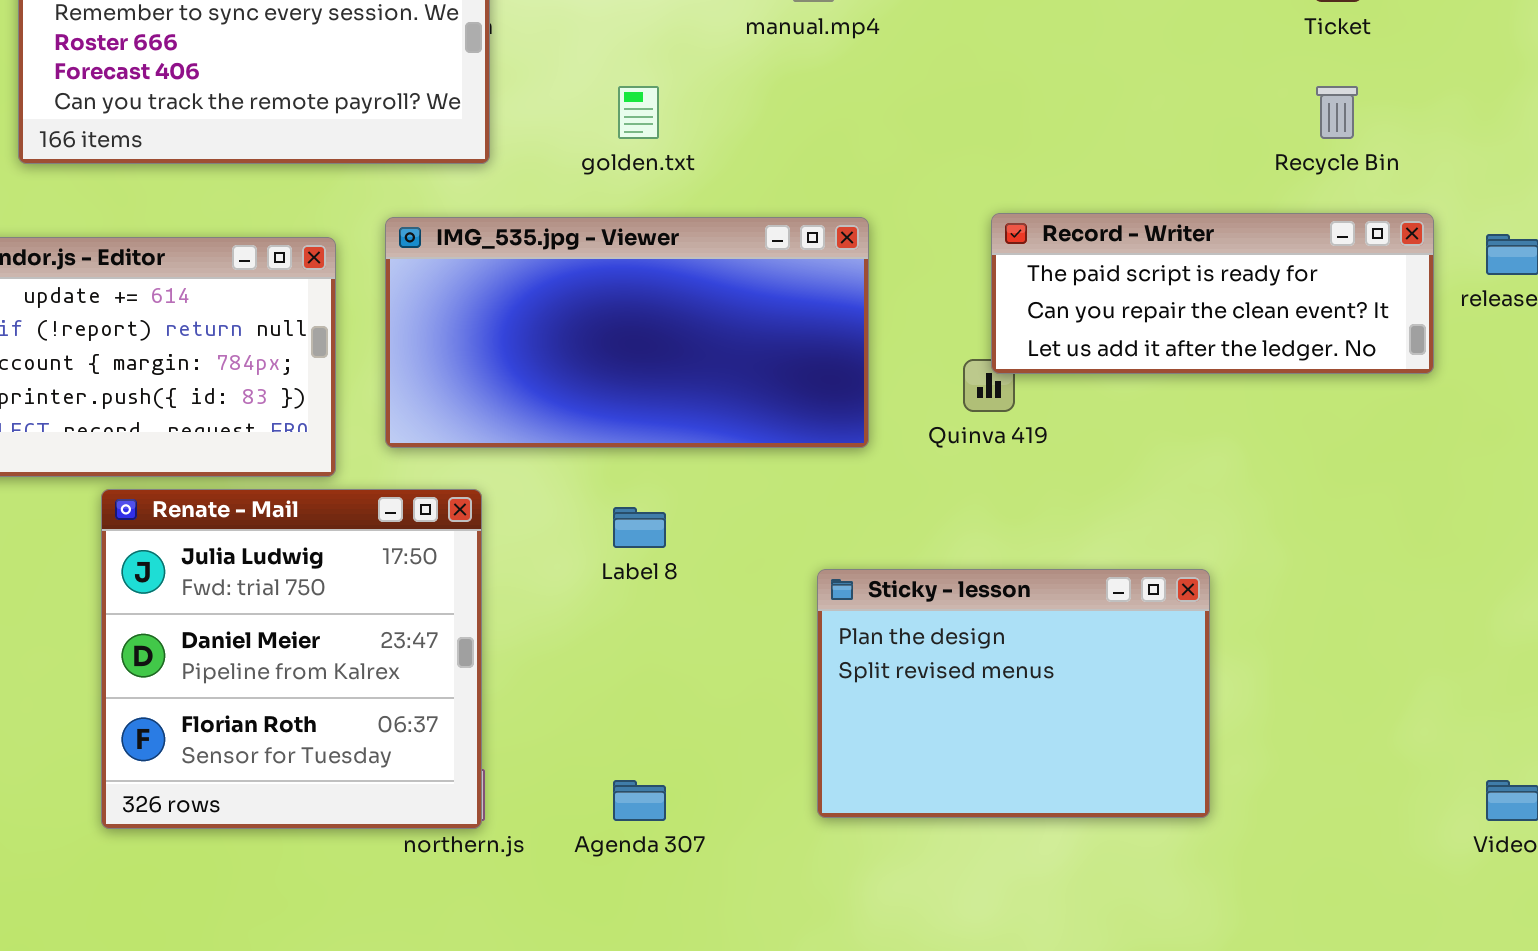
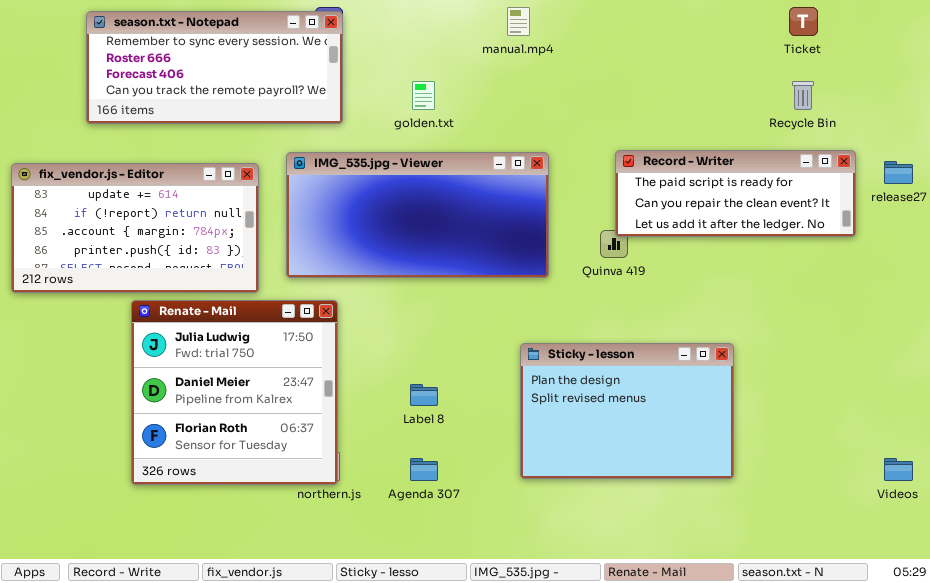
Label 8: [613,507,666,548] -> [410,384,438,406], moved

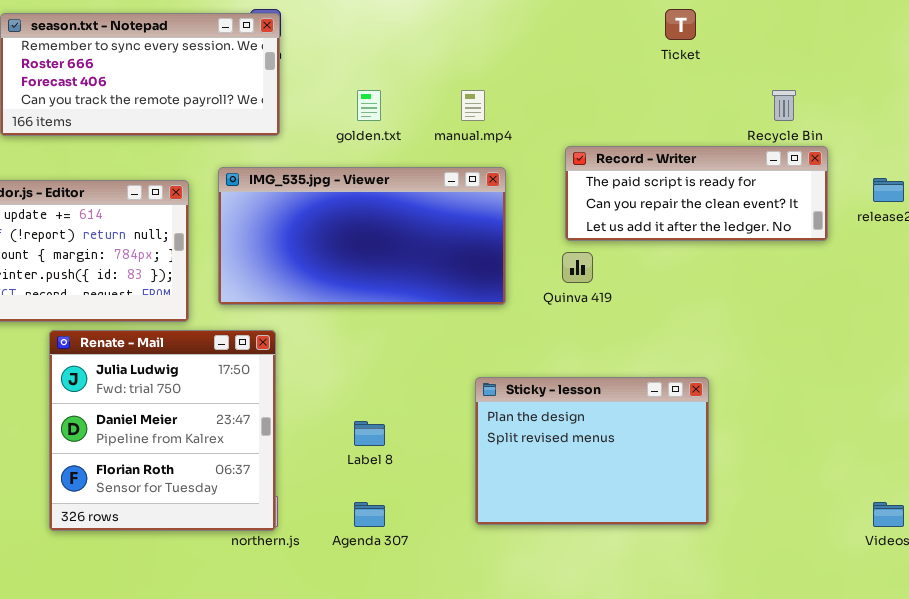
manual.mp4: [507,7,530,36] -> [461,90,485,121], moved
Ticket: [789,7,818,36] -> [665,9,696,40], moved
Record - Writer: [615,150,856,237] -> [565,146,828,241], moved

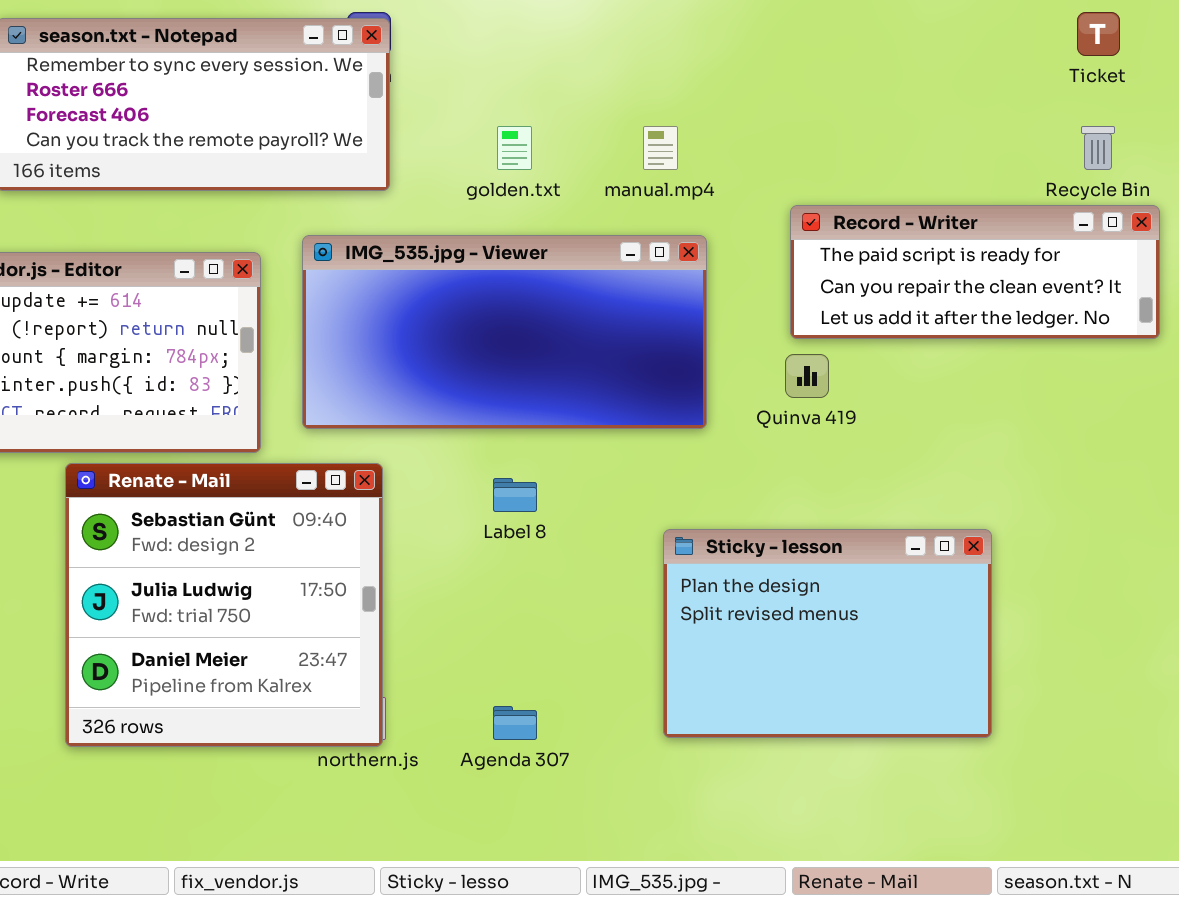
Ticket: [665,9,696,40] -> [1077,12,1120,56], moved
Renate - Mail: [49,330,276,531] -> [65,463,383,747], scrolled up 1 row
Label 8: [354,421,385,446] -> [493,478,537,512], moved

